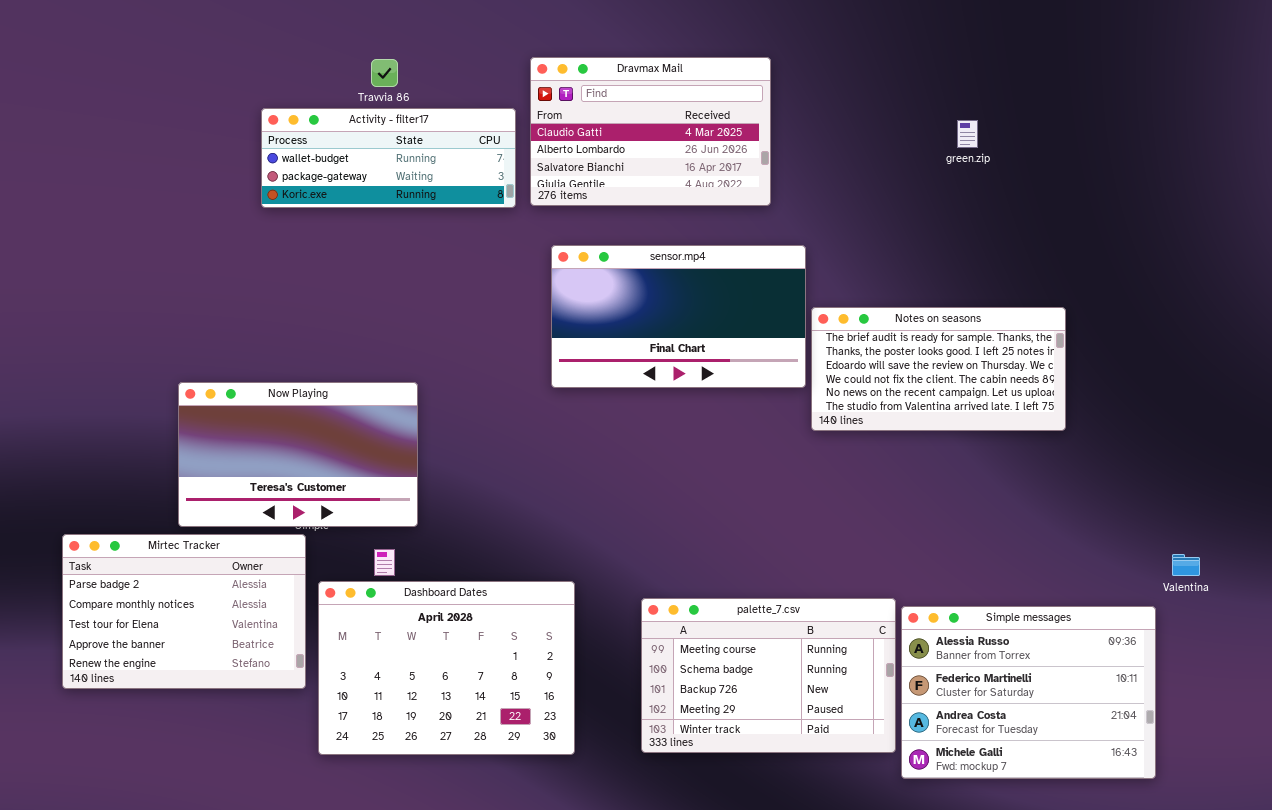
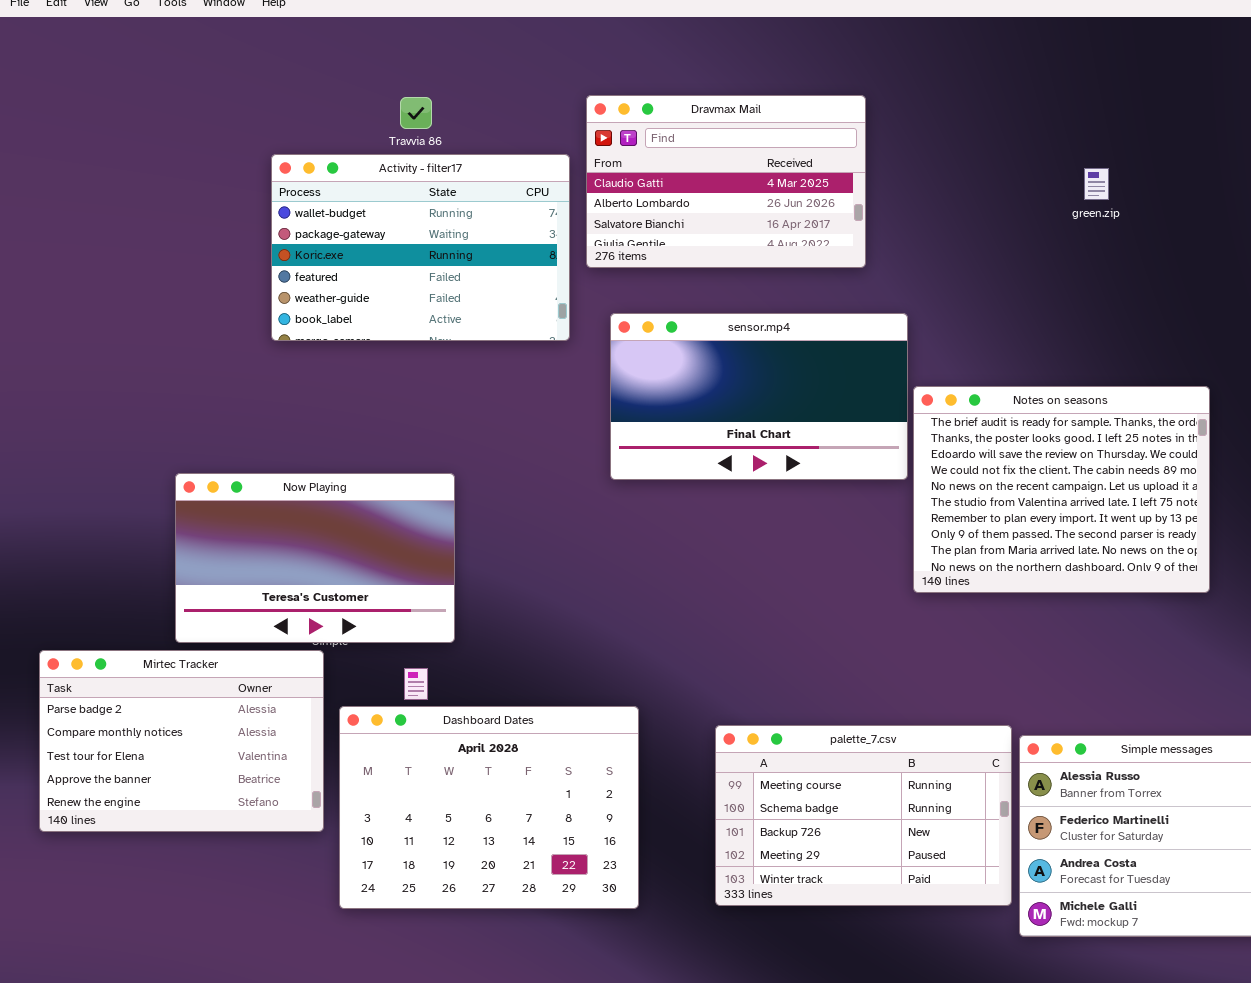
Activity - filter17: [261,108,516,208] -> [271,154,570,341], resized
Notes on seasons: [811,307,1066,431] -> [913,386,1210,593], resized

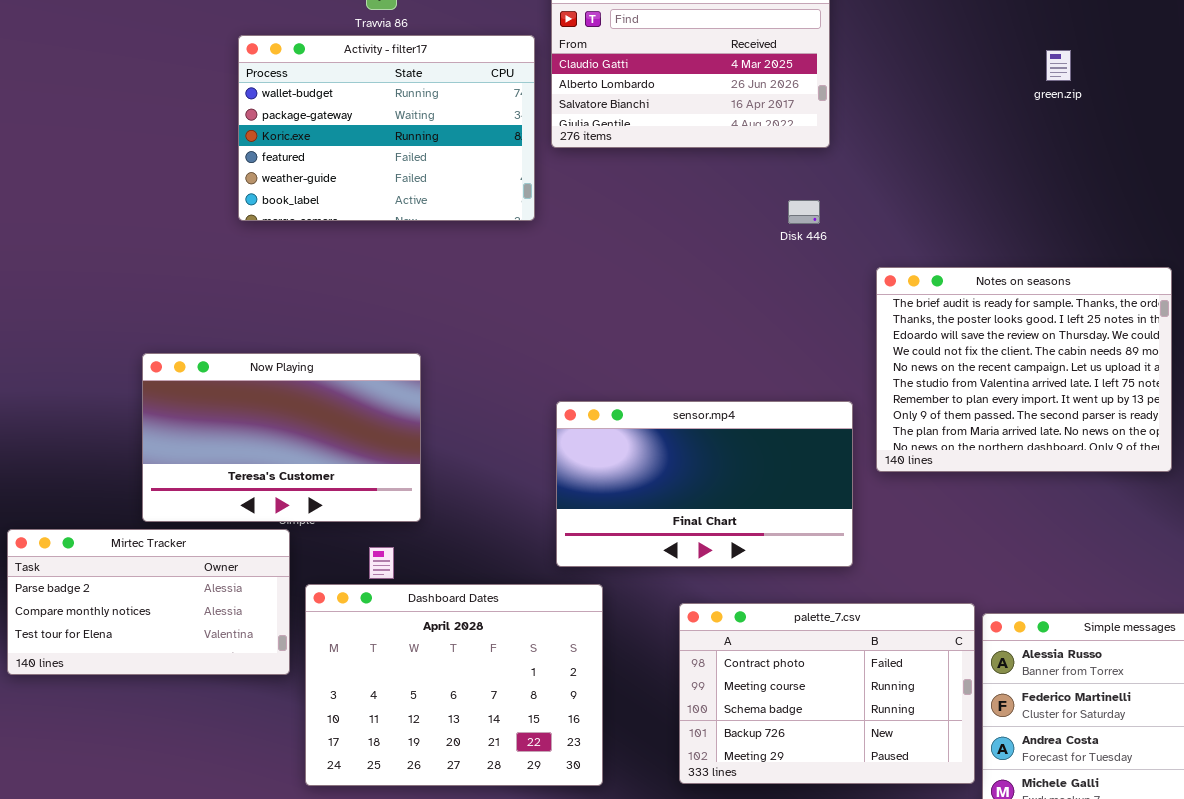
sensor.mp4: [610,313,908,480] -> [556,401,853,567], moved
Mirtec Tracker: [39,650,324,832] -> [7,529,290,675], resized
palette_7.csv: [715,725,1012,906] -> [679,603,975,784], scrolled up 1 row

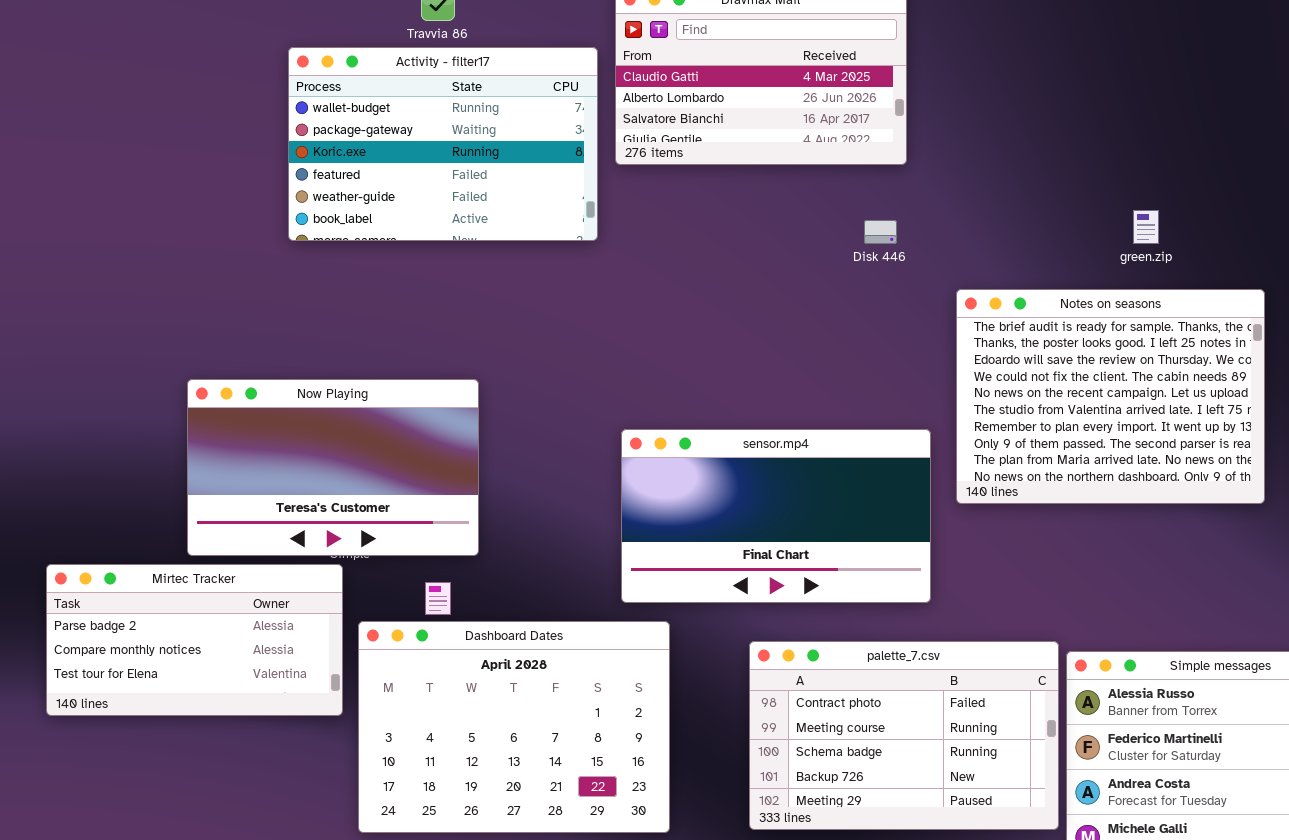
green.zip: [1046,50,1071,81] -> [1133,210,1159,244], moved

